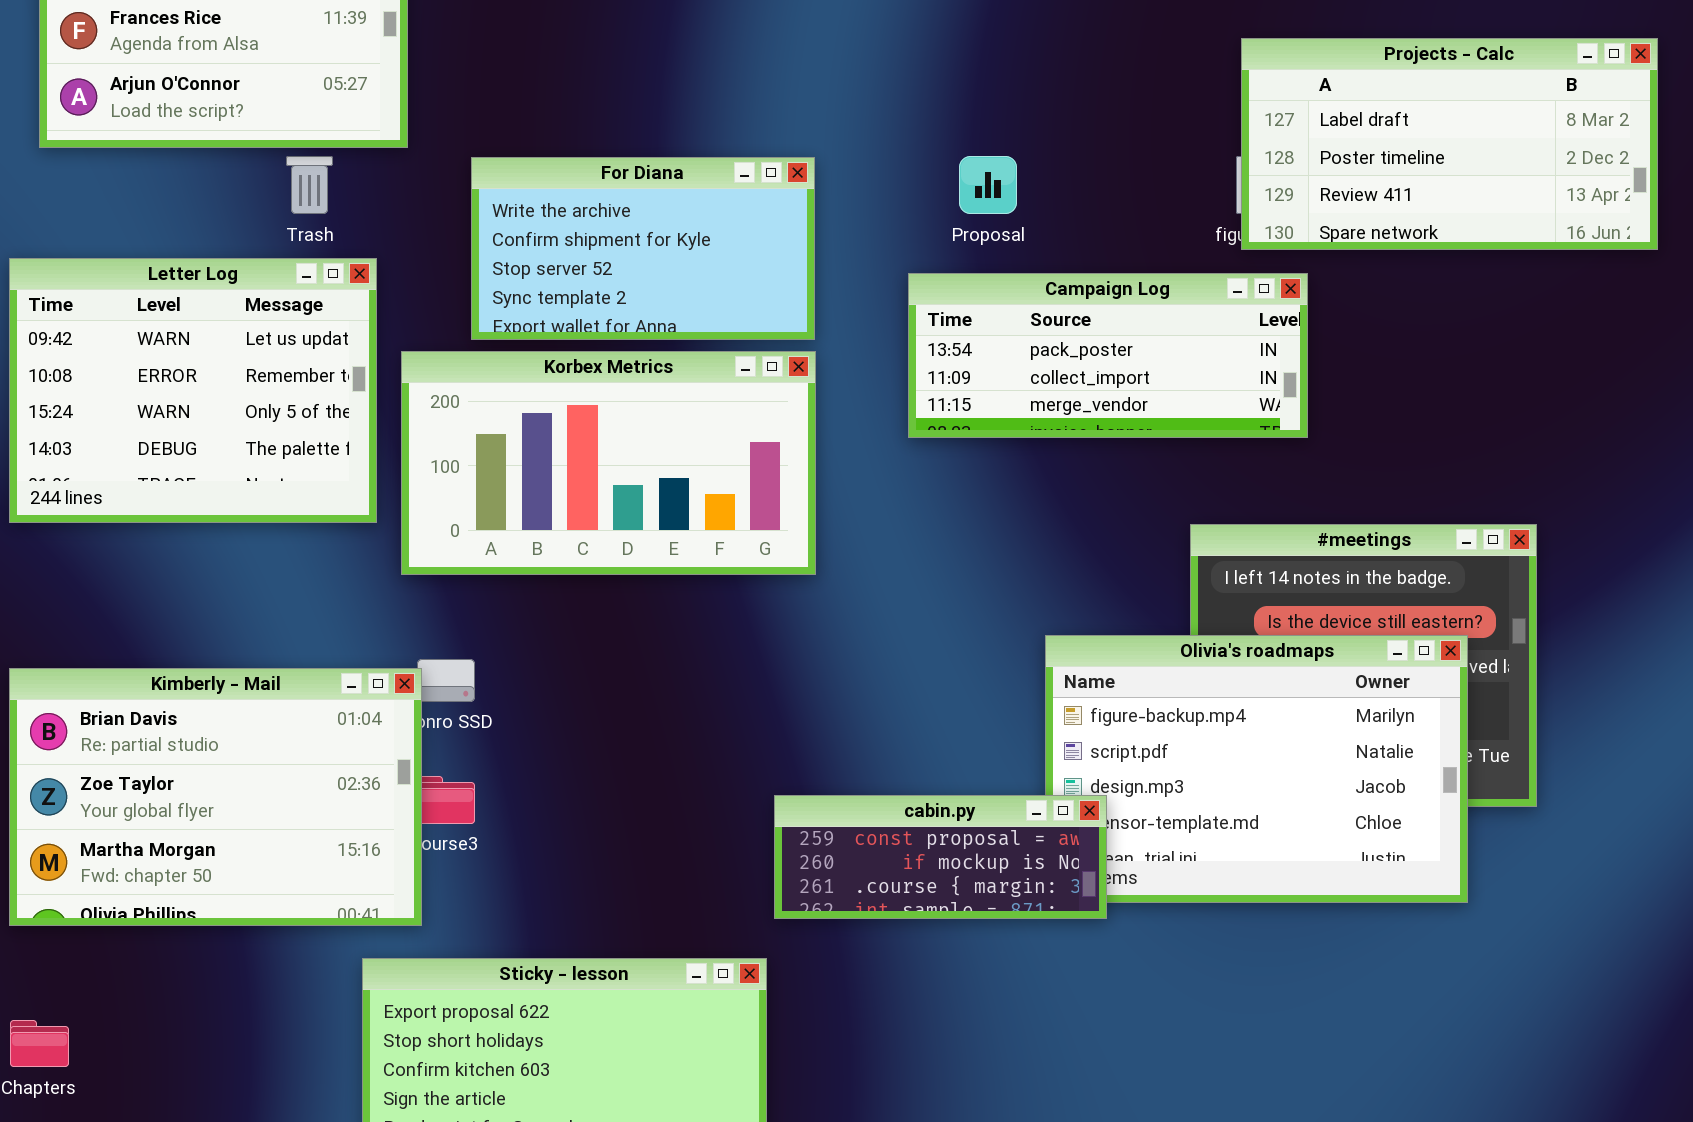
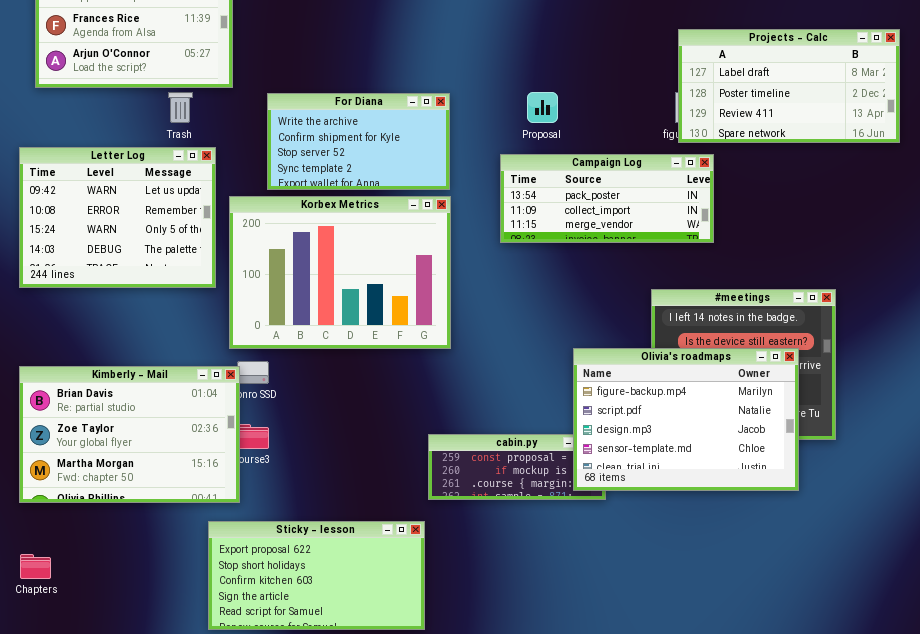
Korbex Metrics: [401,351,816,575] -> [229,196,451,349], resized
Olivia's roadmaps: [1045,635,1468,903] -> [573,348,799,491], raised

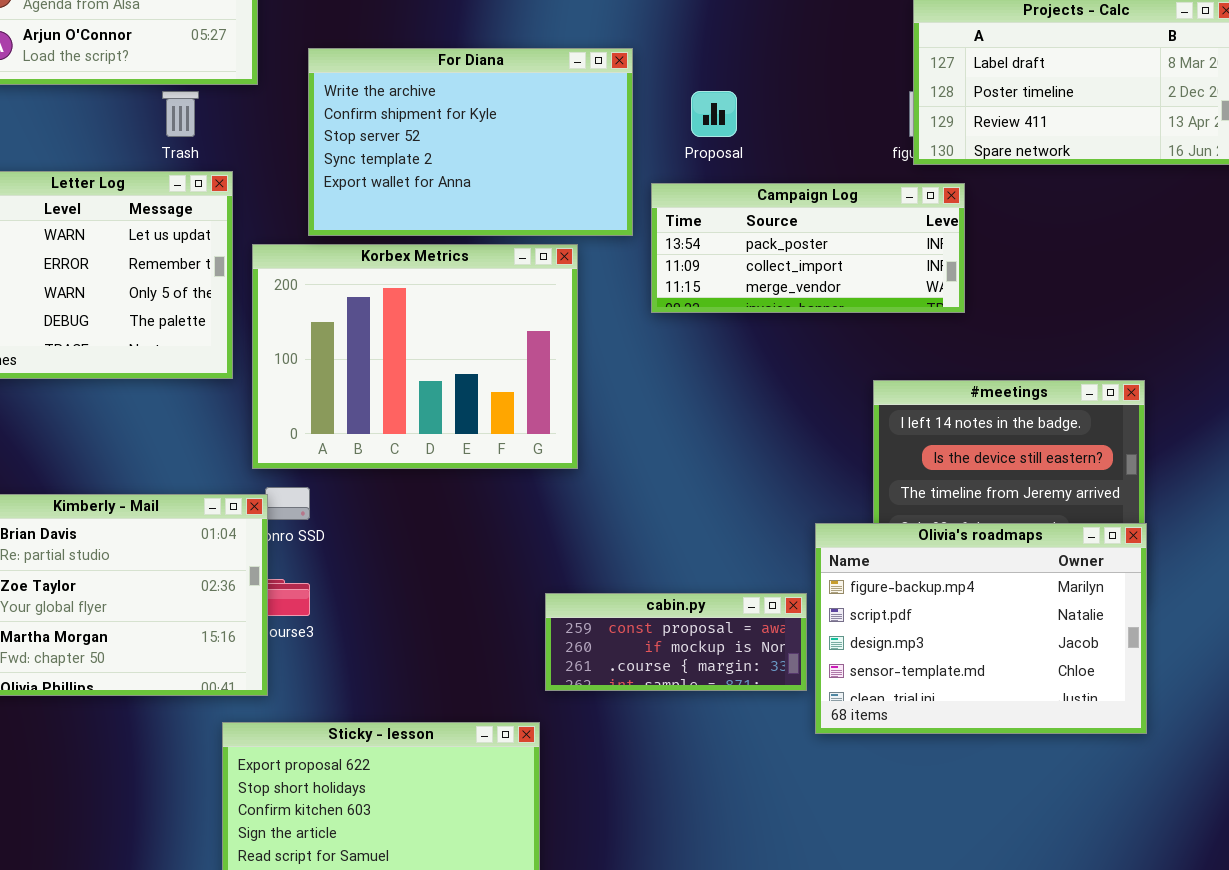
For Diana: [267,93,450,190] -> [308,48,633,236], resized
Olivia's roadmaps: [573,348,799,491] -> [815,523,1147,734], moved

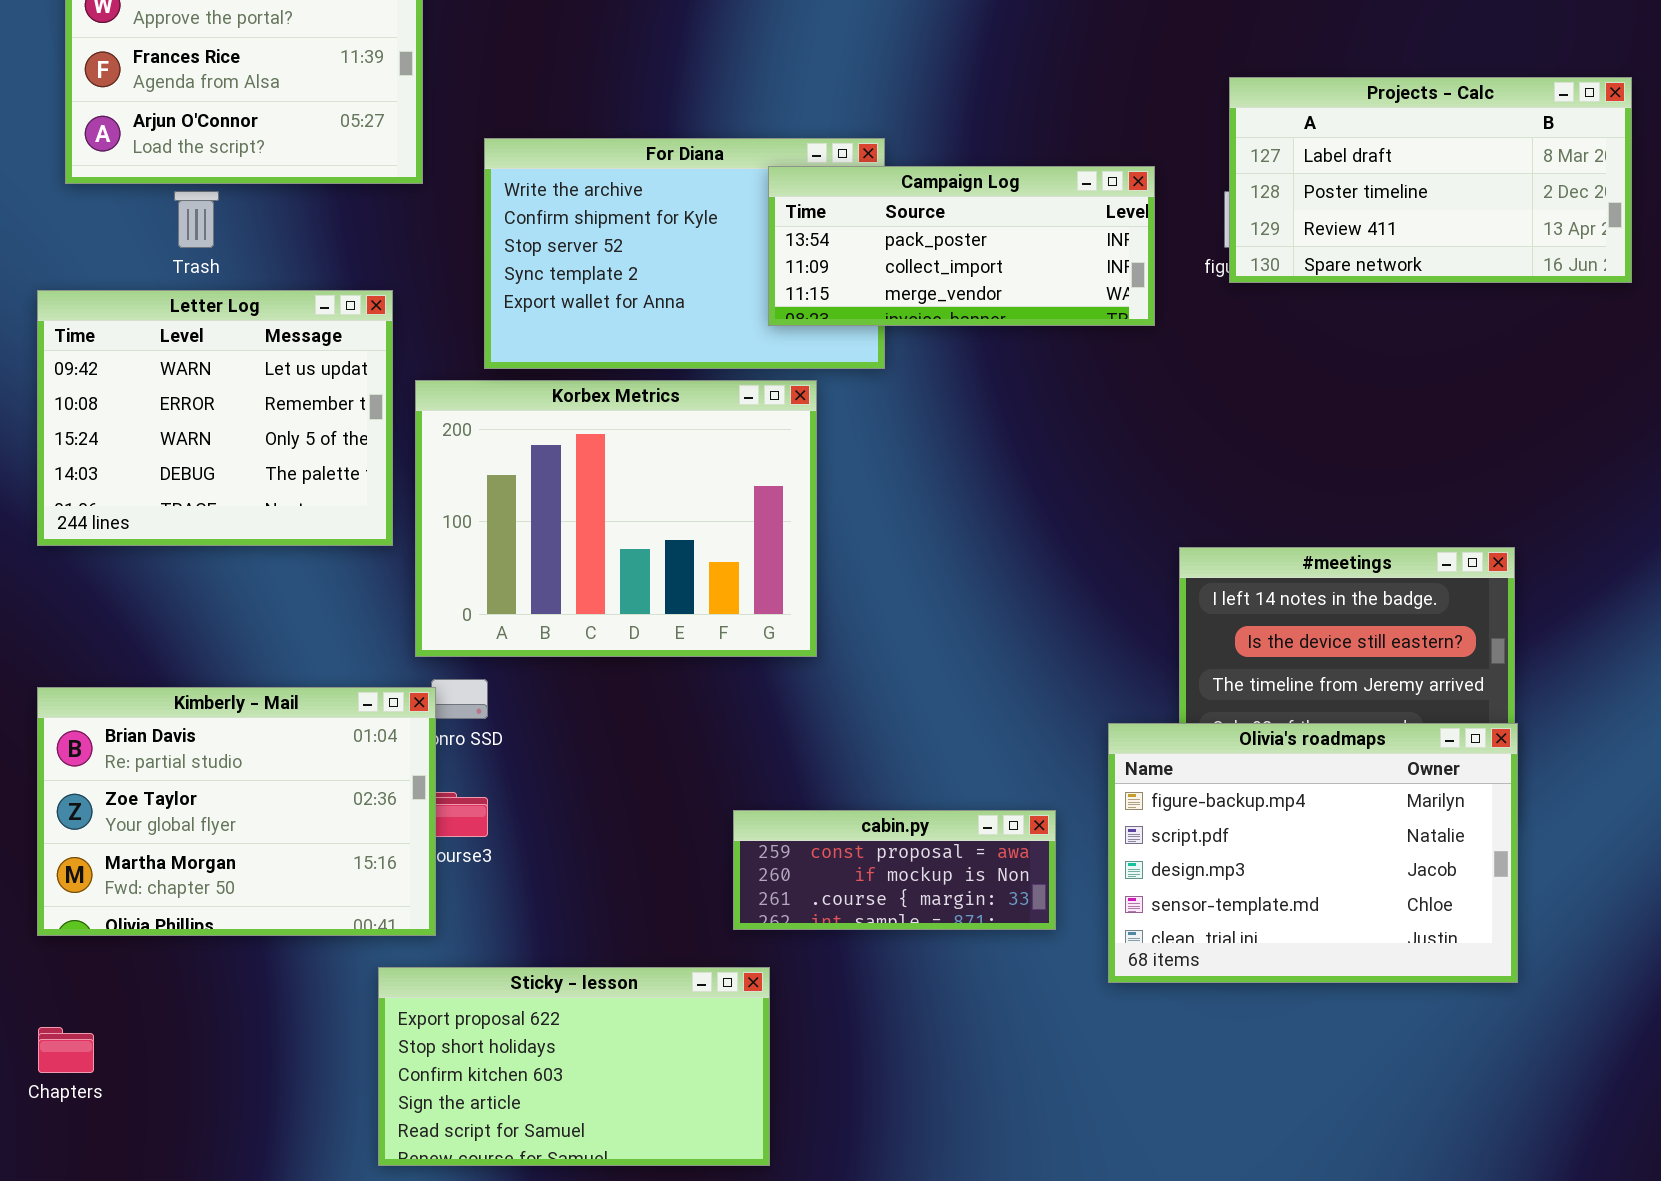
Trash: [162,91,199,137] -> [174,191,219,248], moved
Campaign Log: [651,183,965,313] -> [768,166,1155,326], moved
cabin.py: [545,593,807,691] -> [733,810,1056,930], moved

